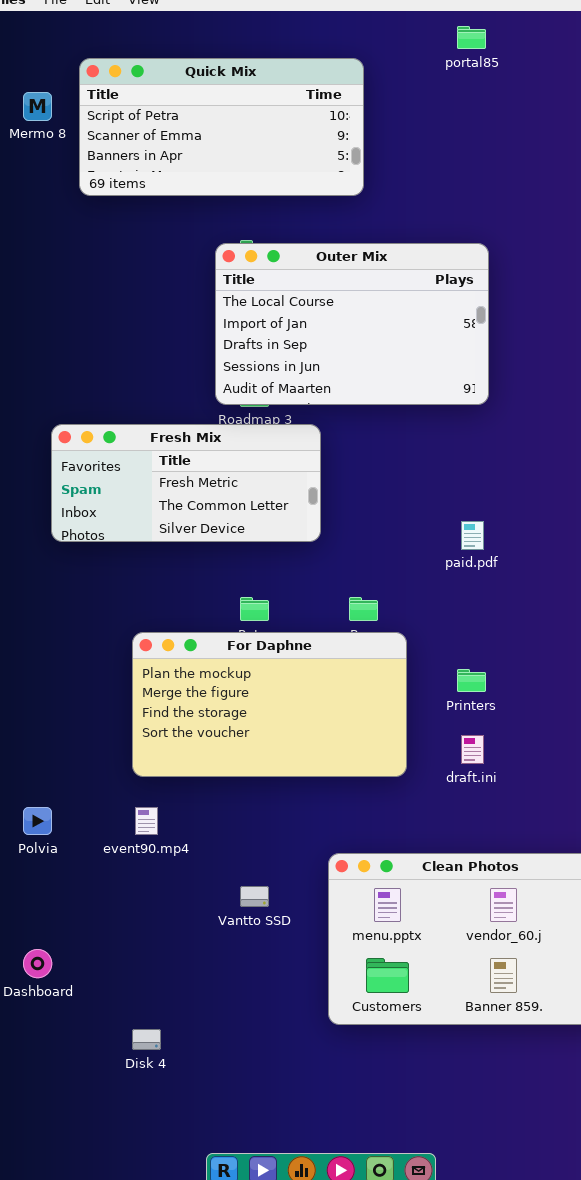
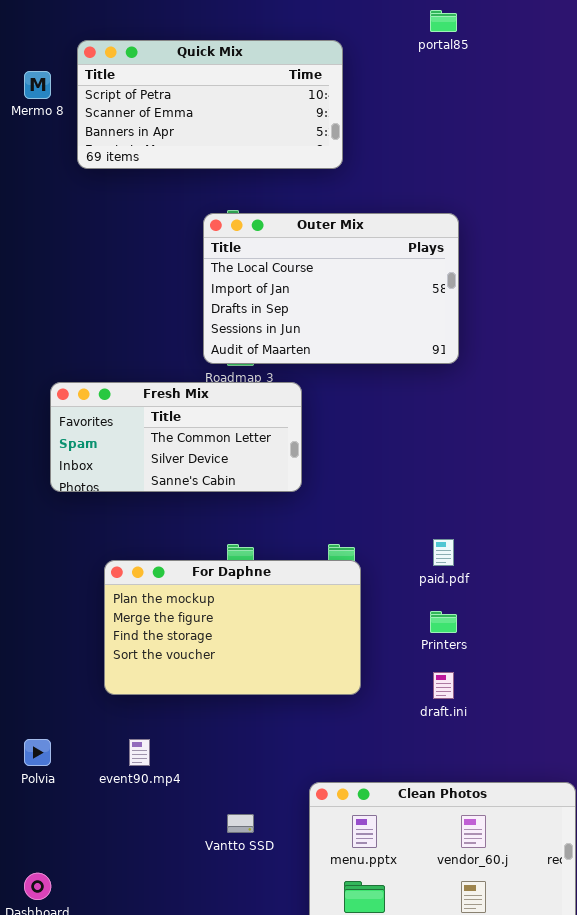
Fresh Mix: [51,424,321,542] -> [50,382,302,492], scrolled down 1 row
paid.pdf: [461,521,484,550] -> [433,539,454,566], moved
For Daphne: [132,632,407,777] -> [104,560,361,695], moved

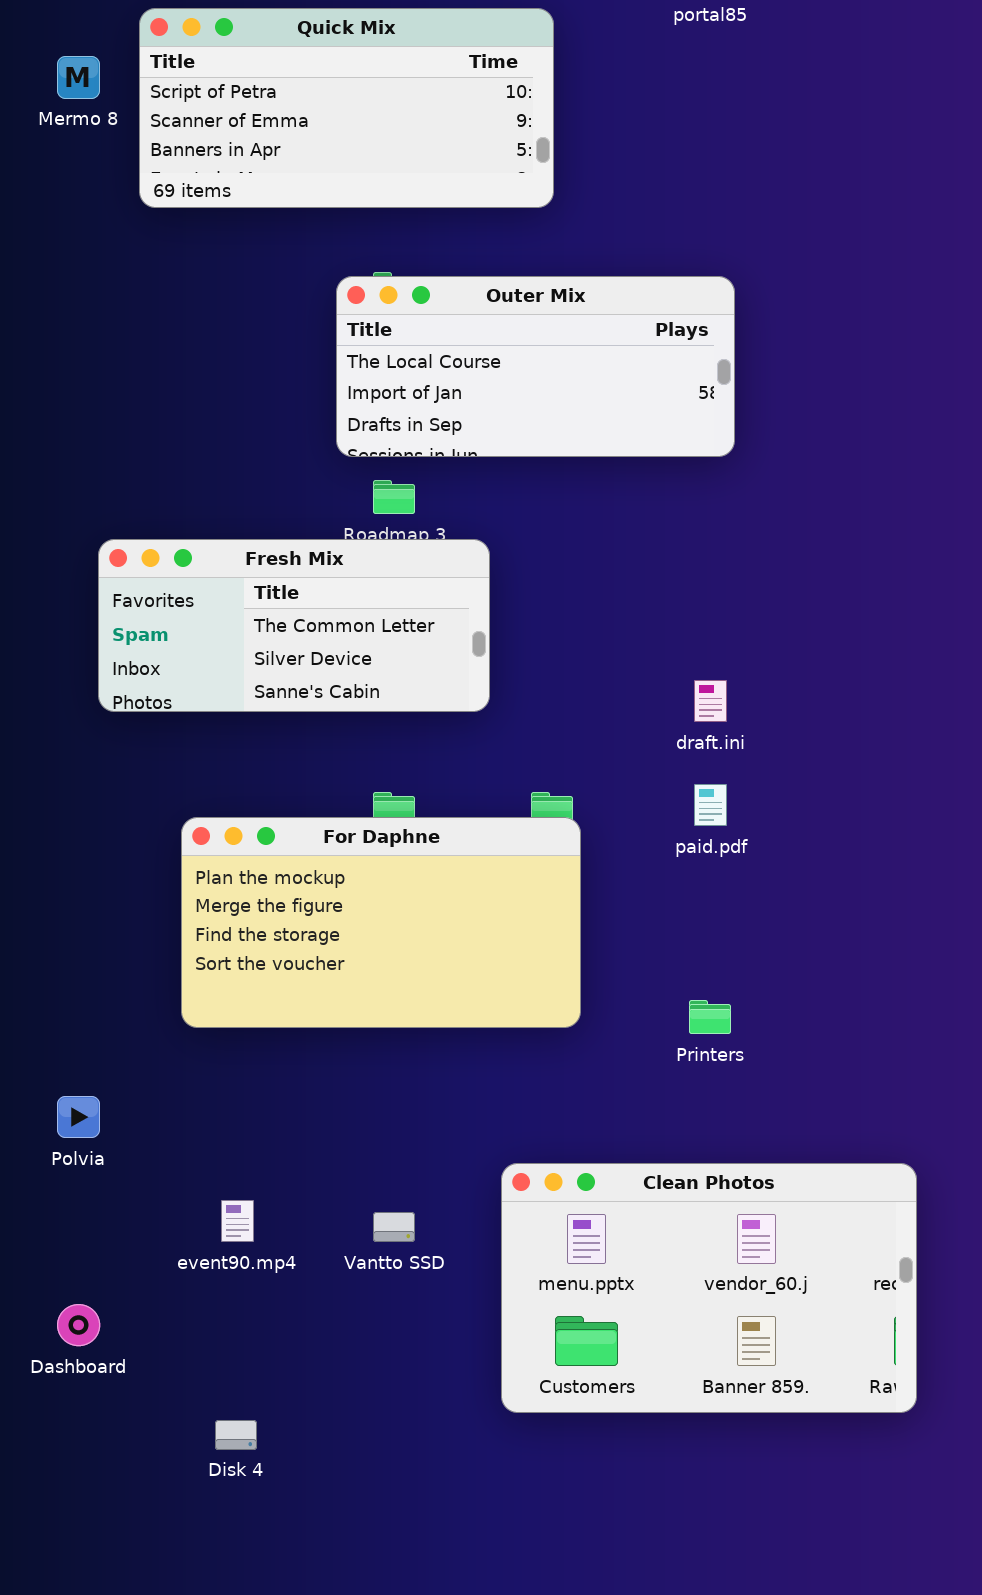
Outer Mix: [203,213,459,364] -> [336,276,735,457], resized
Printers: [430,611,457,633] -> [689,1000,731,1034], moved
draft.ini: [433,672,454,699] -> [694,680,727,722], moved
event90.mp4: [129,739,150,766] -> [221,1200,254,1242], moved

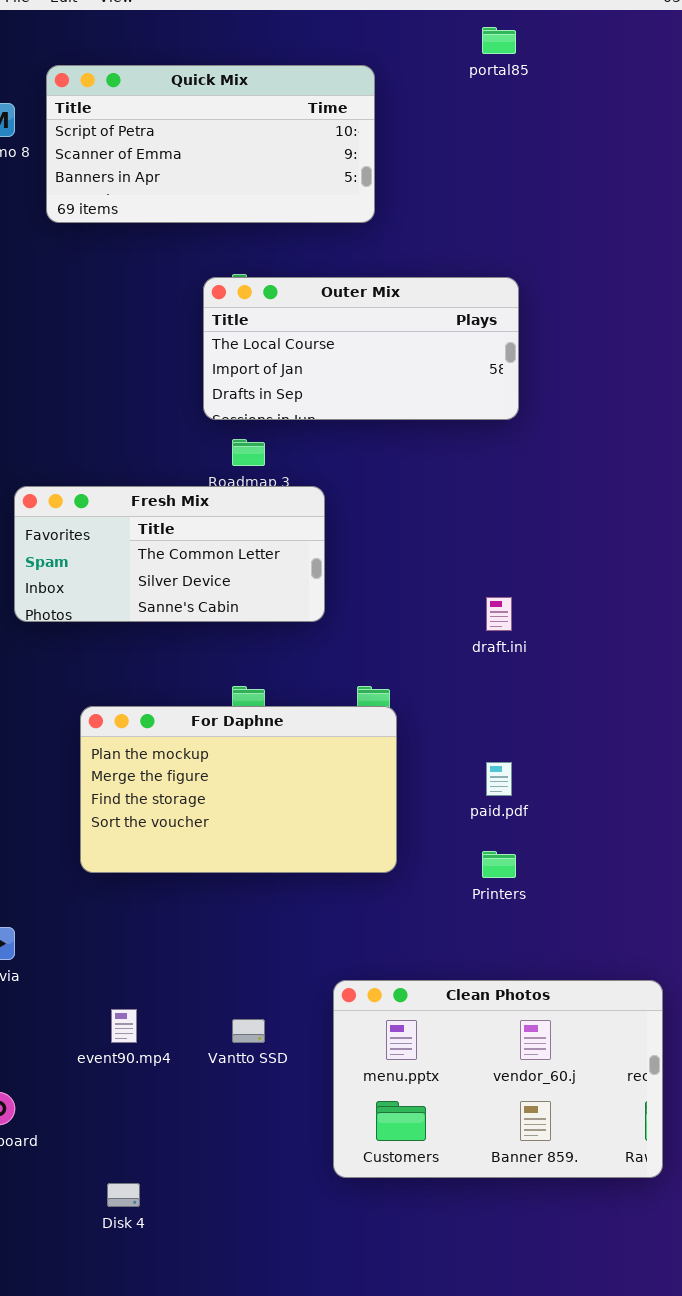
paid.pdf: [694,784,727,826] -> [486,762,512,796], moved

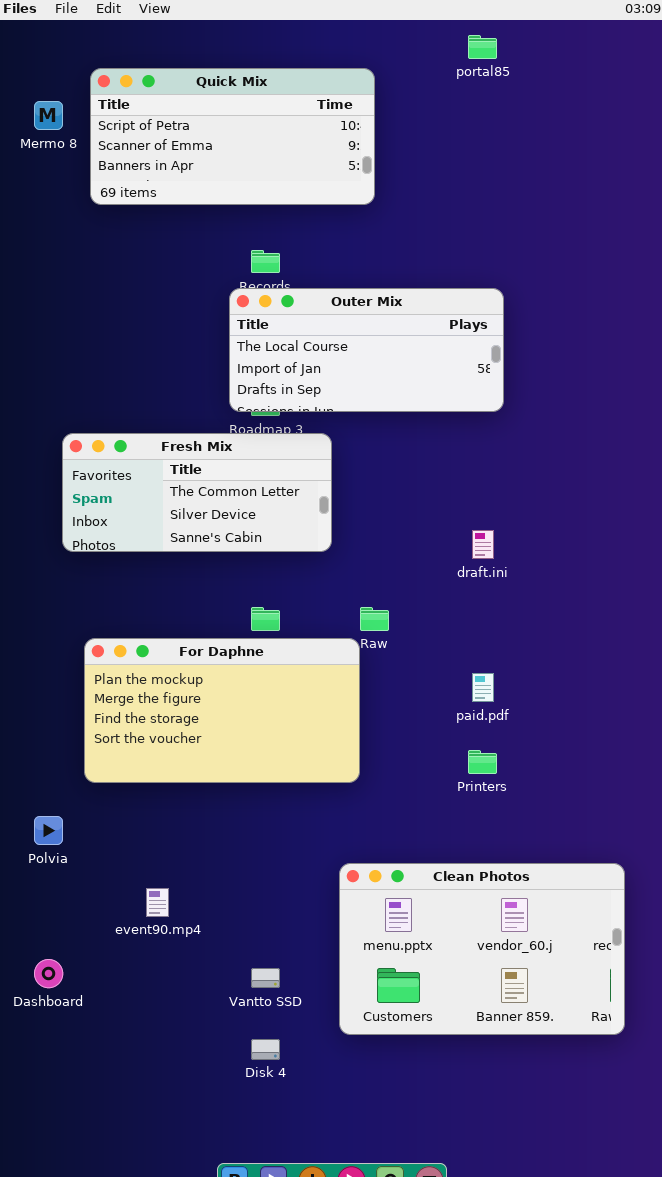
Outer Mix: [203,277,519,420] -> [229,288,504,412], moved
For Daphne: [80,706,397,873] -> [84,638,360,783], moved
Vantto SSD: [232,1019,265,1043] -> [251,968,280,988], moved
Disk 4: [107,1183,140,1207] -> [251,1039,280,1060], moved

